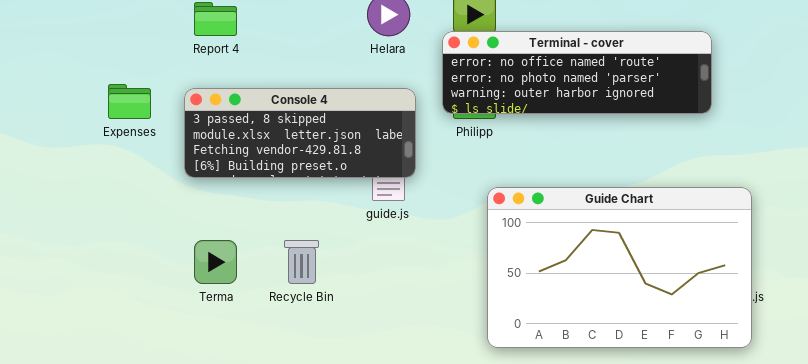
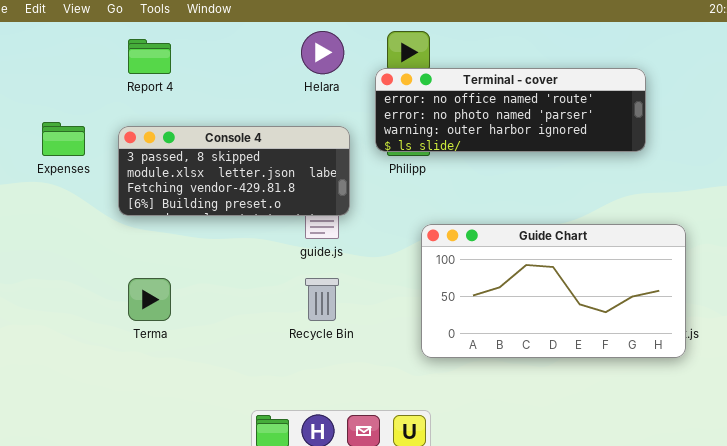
Guide Chart: [487,187,752,348] -> [421,224,686,358], resized
Recycle Bin: [284,240,319,284] -> [305,278,339,321], moved

